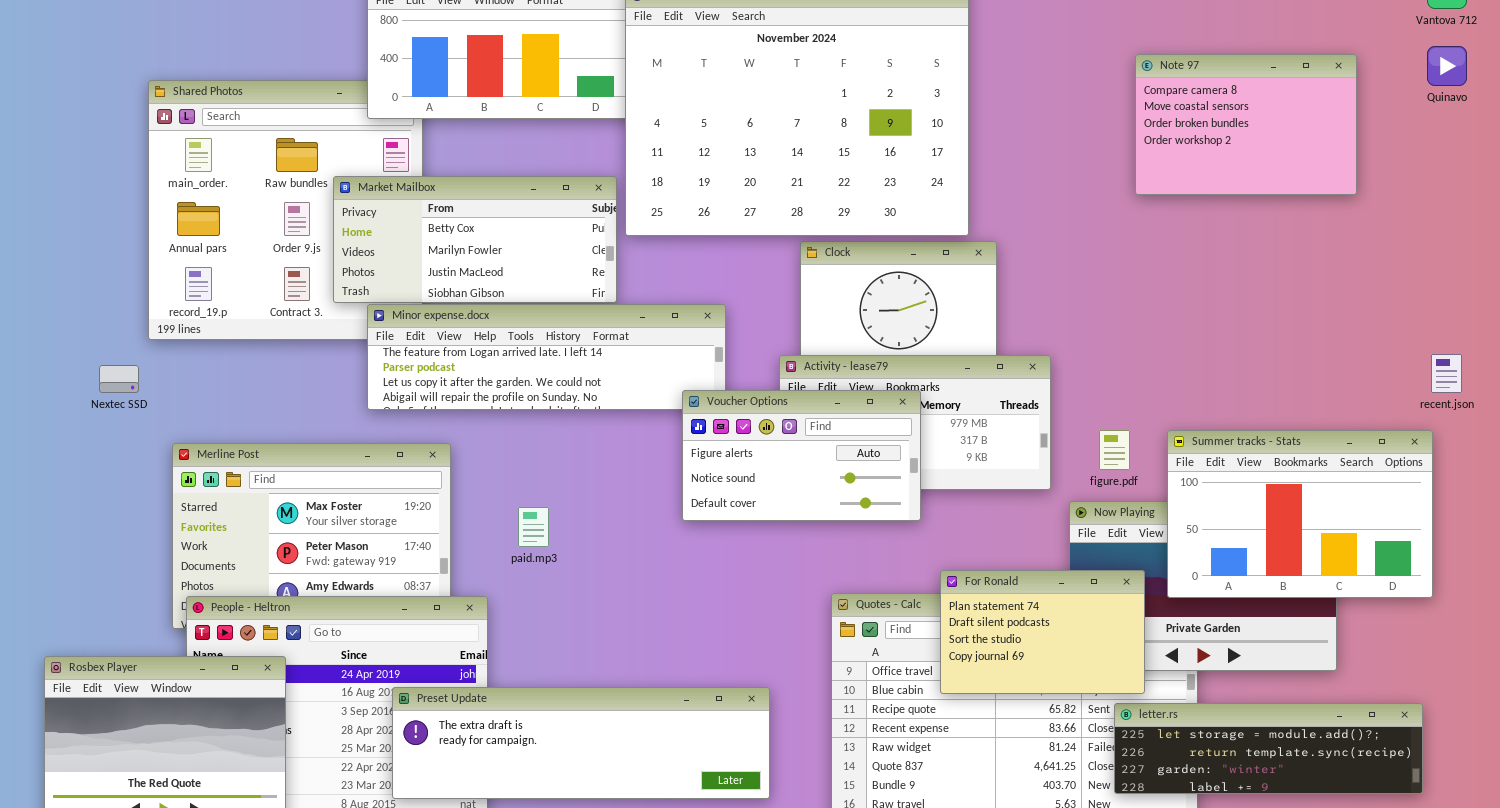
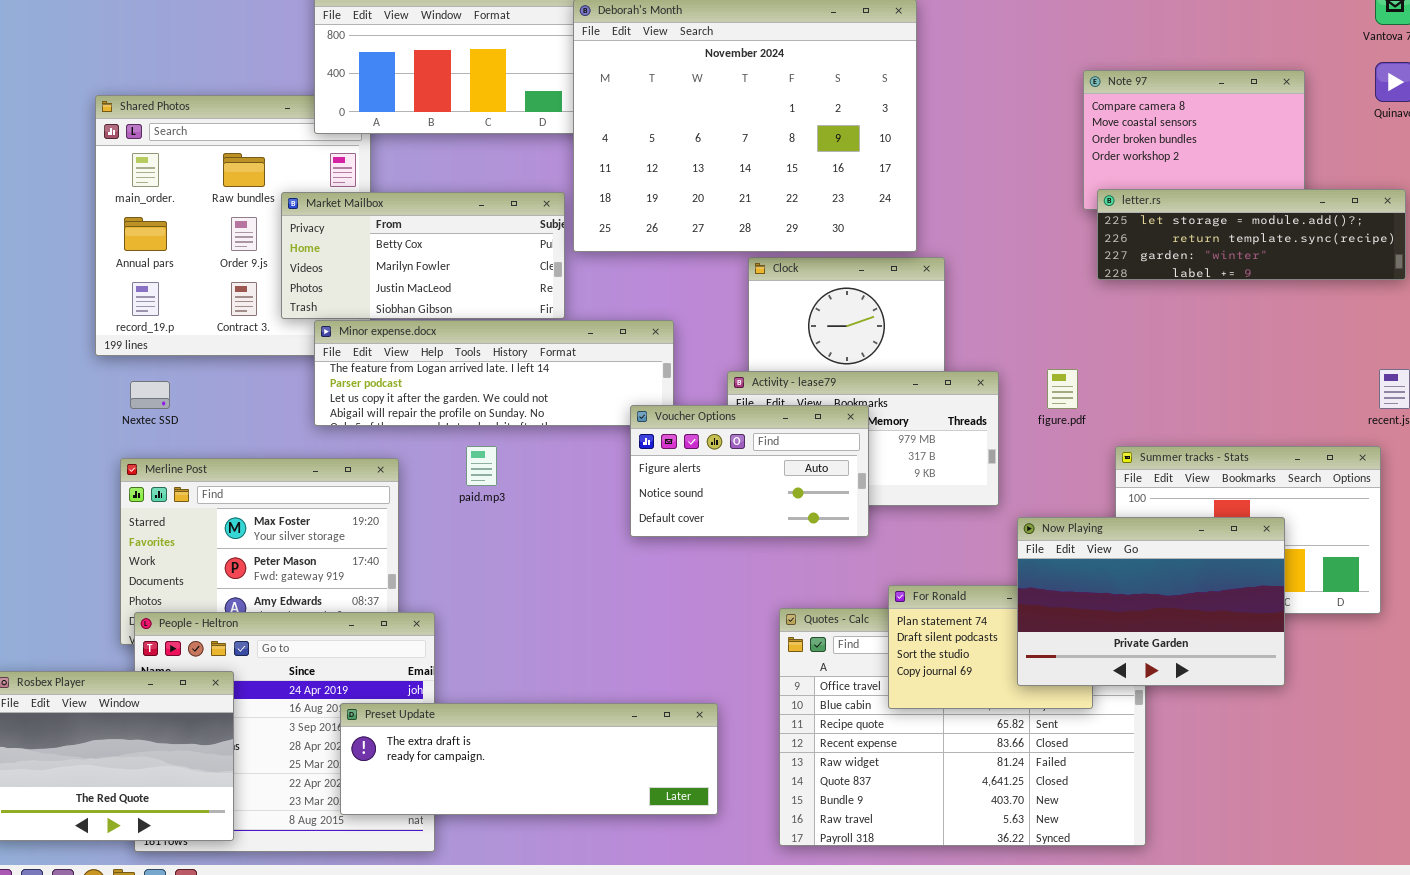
Nextec SSD: [99,365,139,393] -> [130,381,170,409], moved
figure.pdf: [1099,430,1130,470] -> [1047,369,1078,409], moved
Now Playing: [1069,501,1337,671] -> [1017,517,1285,686], raised
paid.mp3: [518,507,549,547] -> [466,446,497,486], moved
letter.rs: [1114,703,1423,794] -> [1097,189,1406,280], moved

